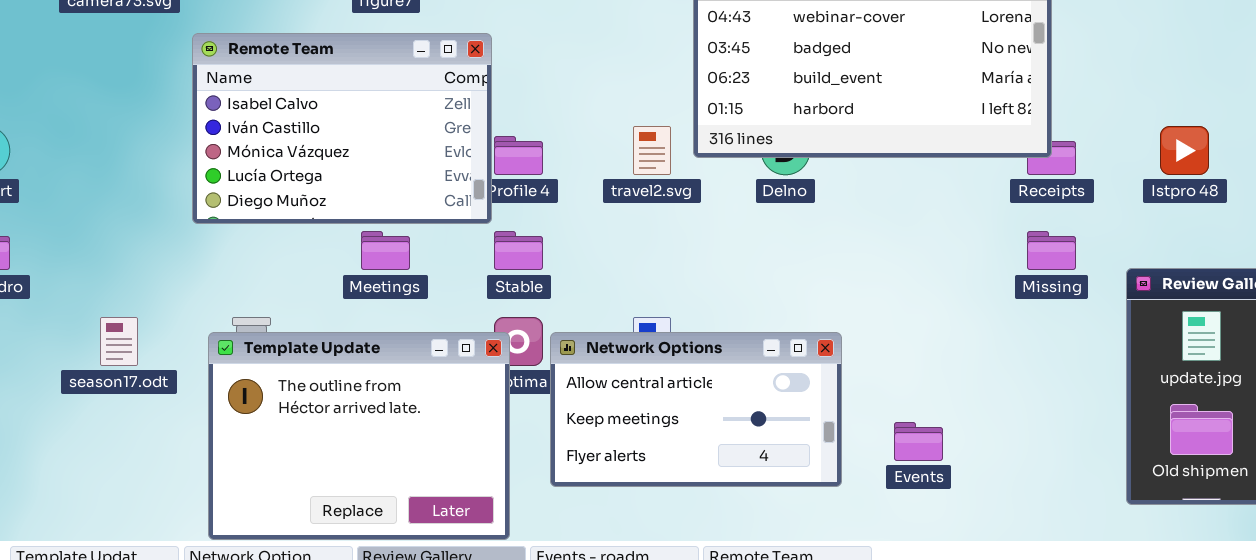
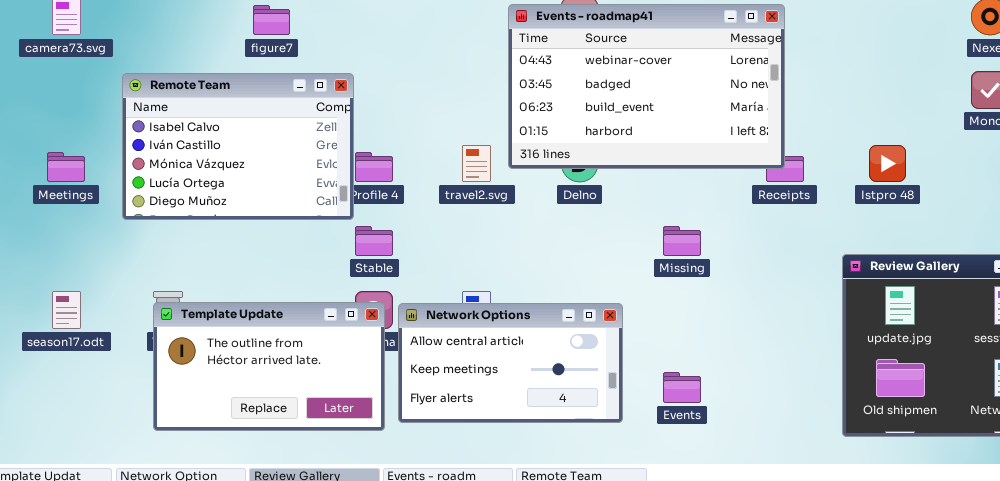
Meetings: [361,231,410,270] -> [47,152,85,182], moved
Missing: [1027,231,1076,270] -> [663,226,701,256], moved
Template Update: [208,332,510,540] -> [153,302,385,431], moved, resized

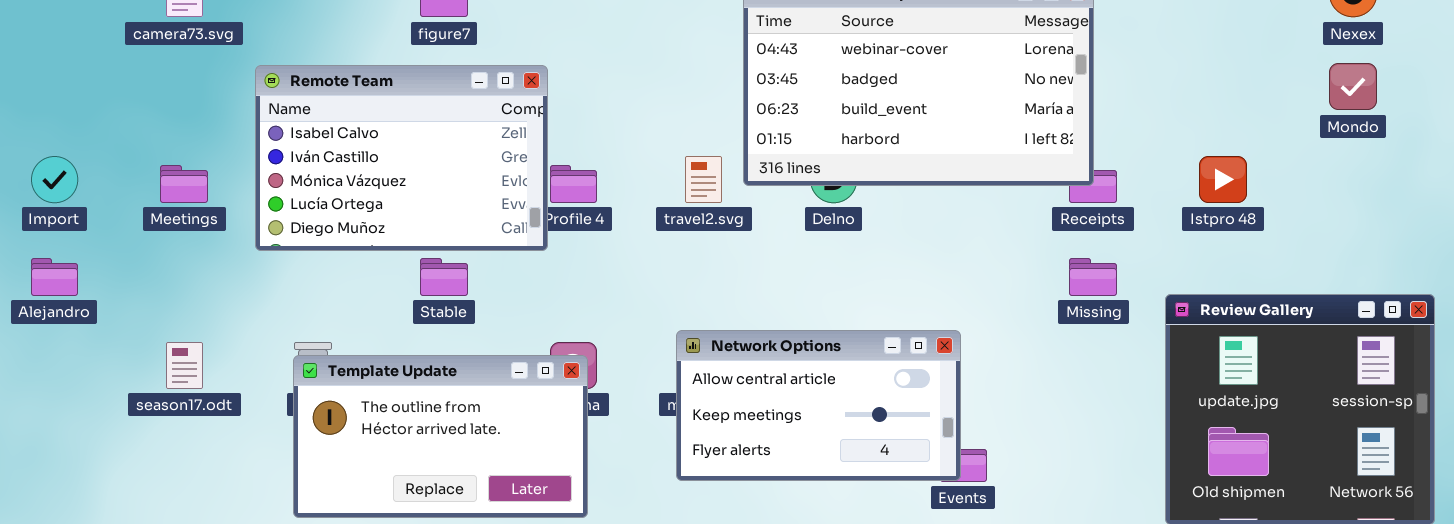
Stable: [355,226,393,256] -> [420,258,468,296], moved
Missing: [663,226,701,256] -> [1069,258,1117,296], moved
Network Options: [398,303,623,423] -> [676,330,961,481], moved

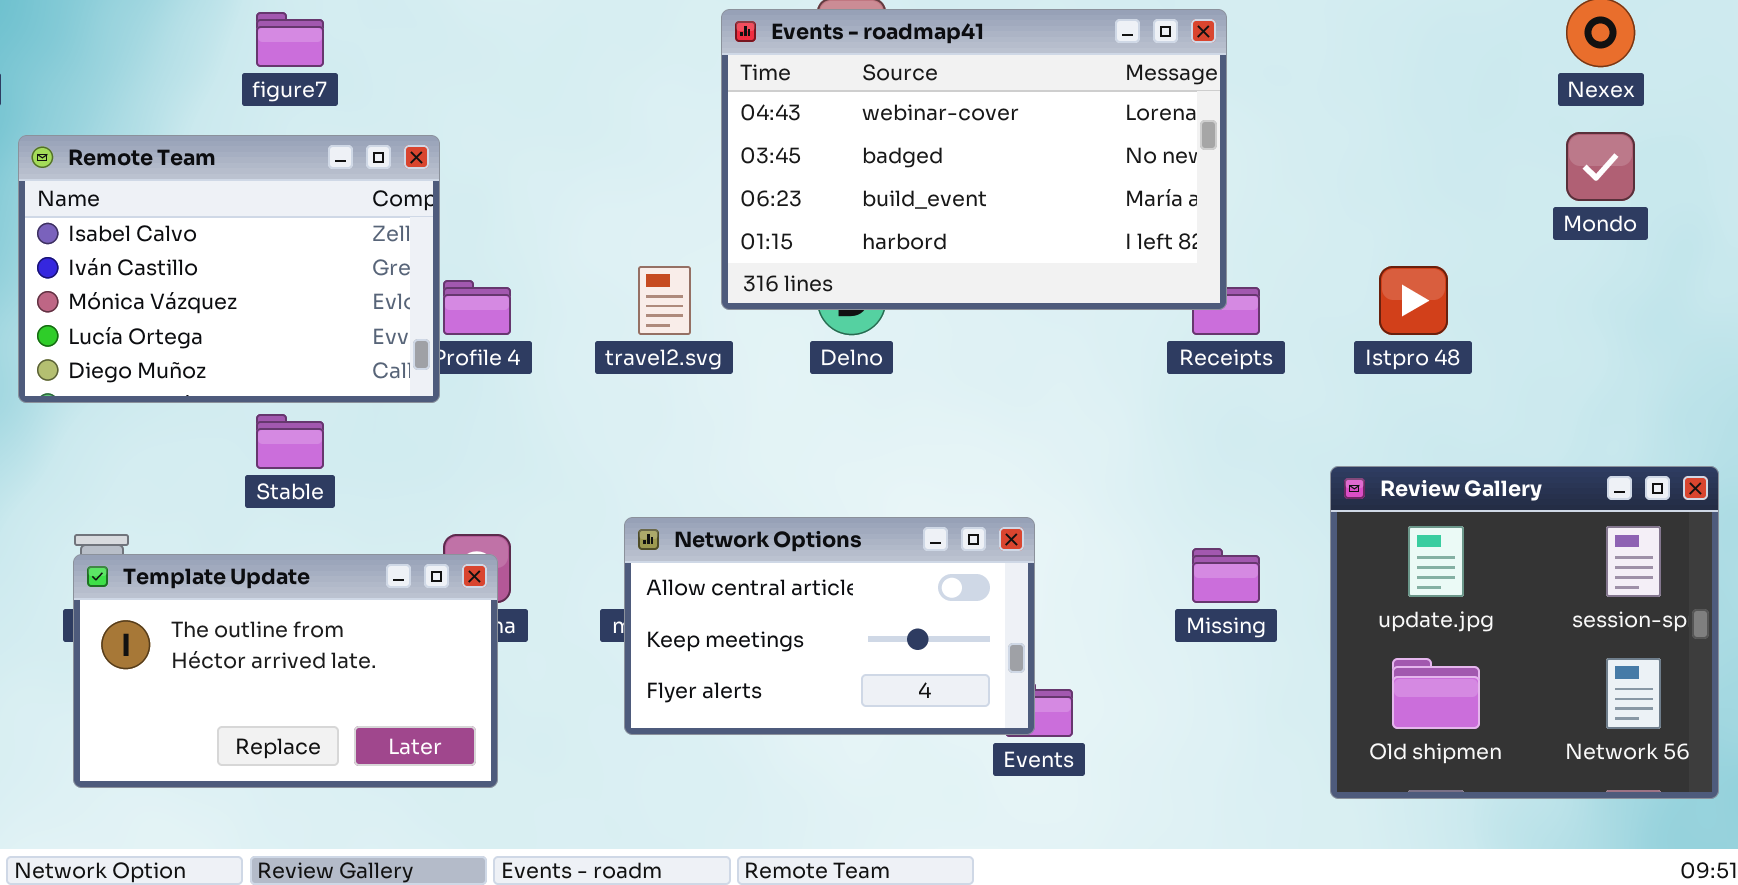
Missing: [1069,258,1117,296] -> [1192,548,1260,603], moved

